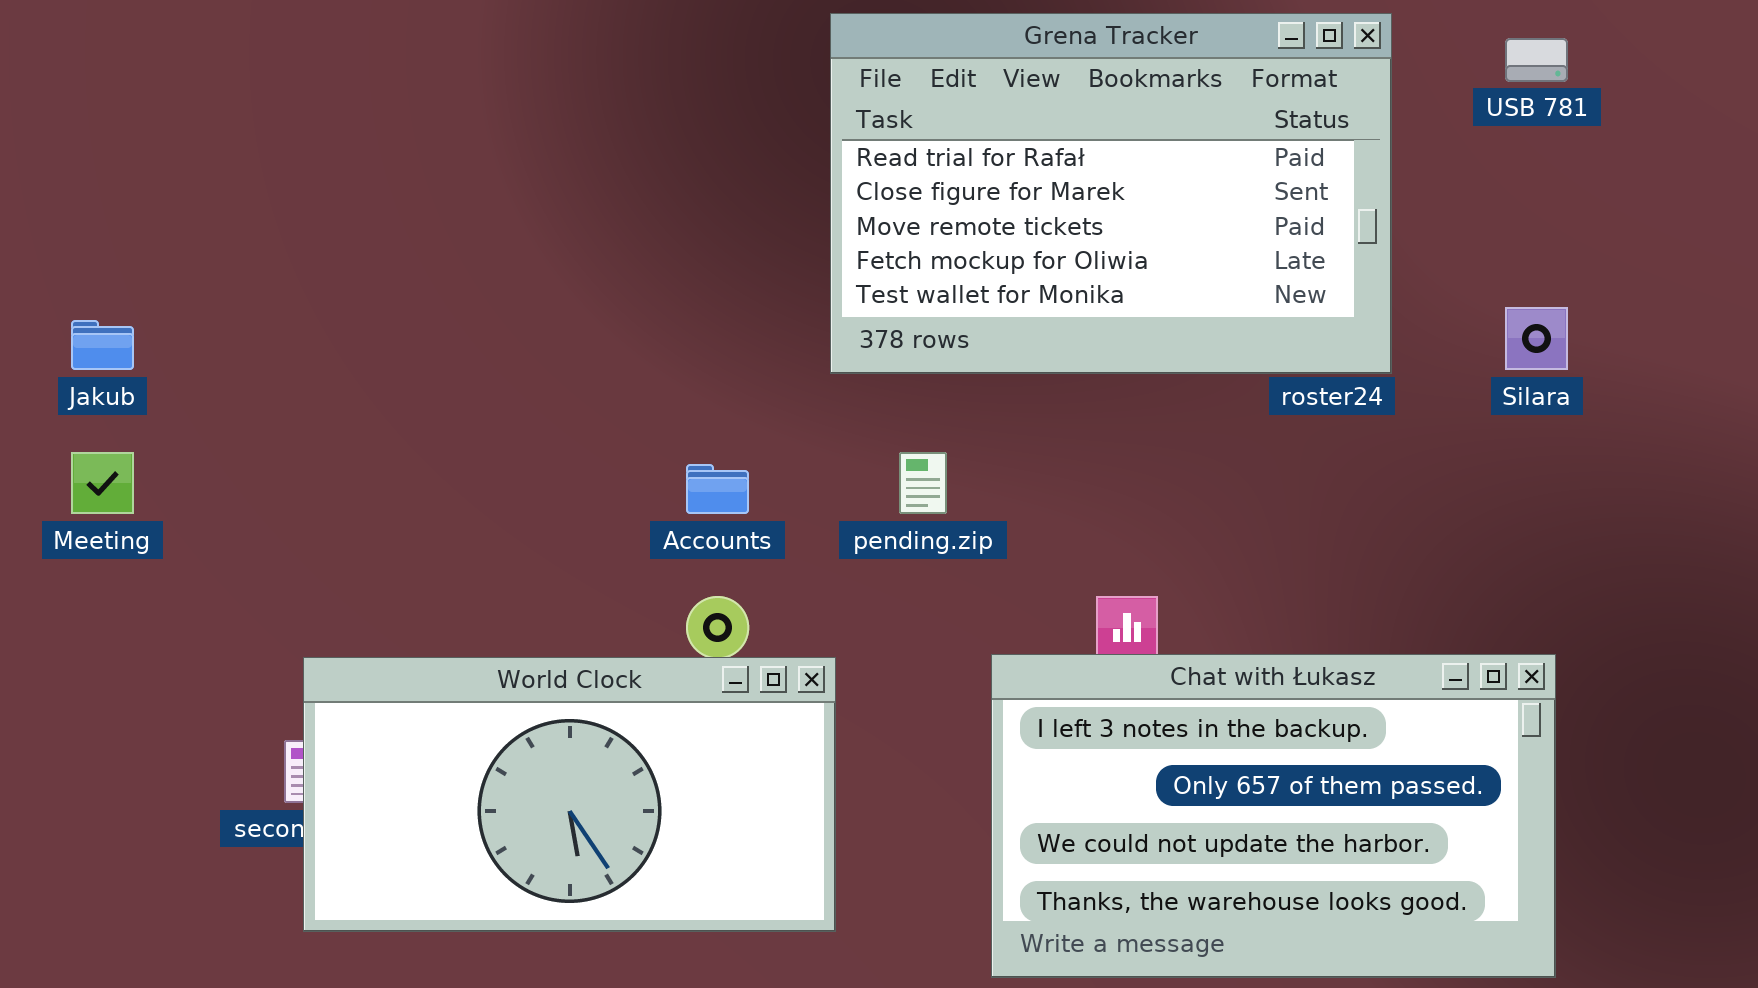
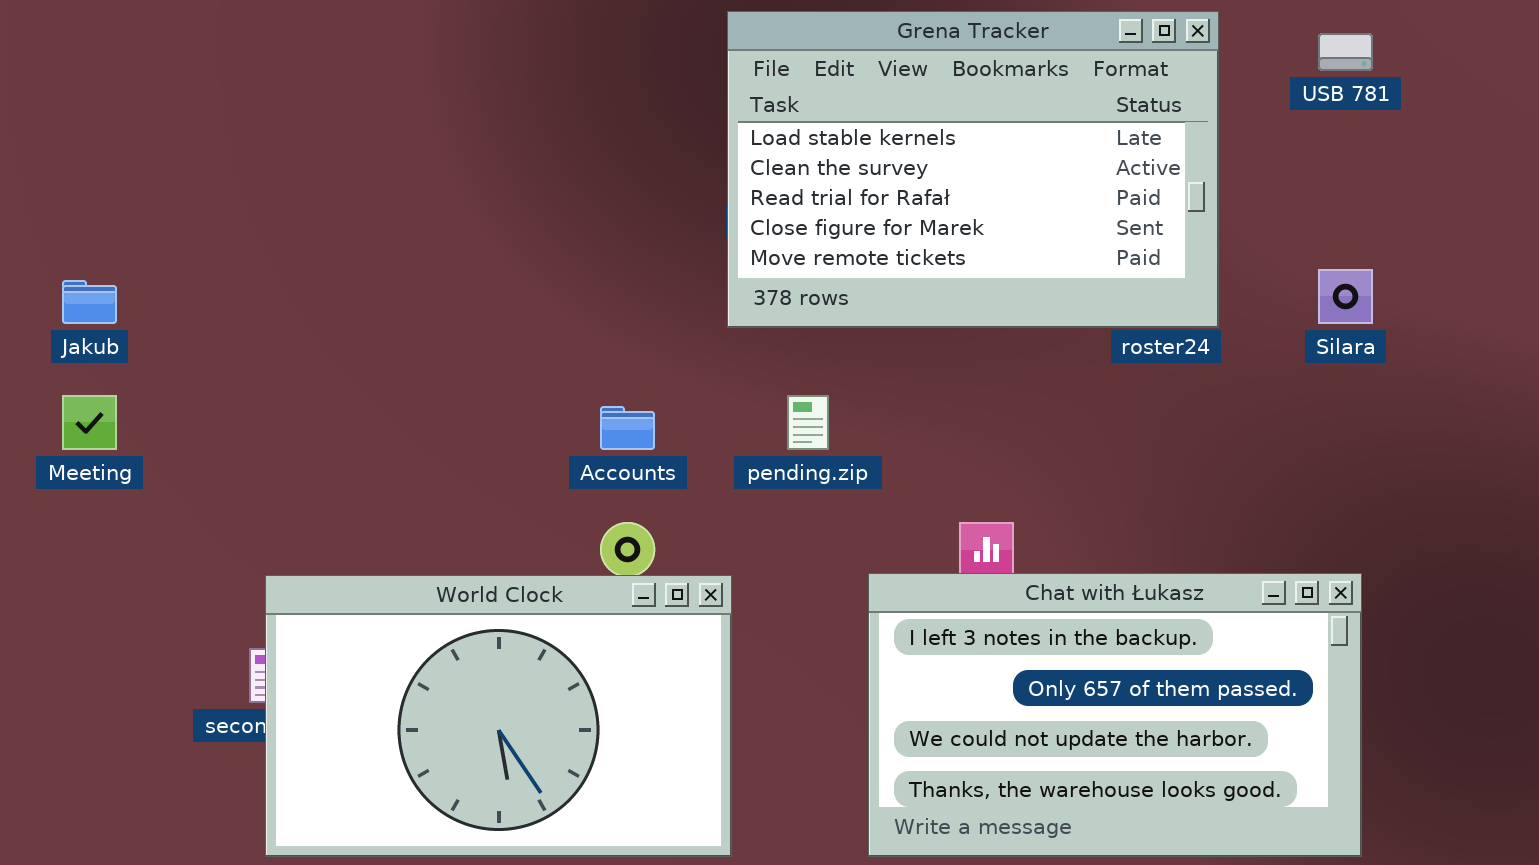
Grena Tracker: [830,13,1392,374] -> [727,11,1219,328], scrolled up 2 rows
World Clock: [303,657,836,932] -> [265,575,732,857], resized

